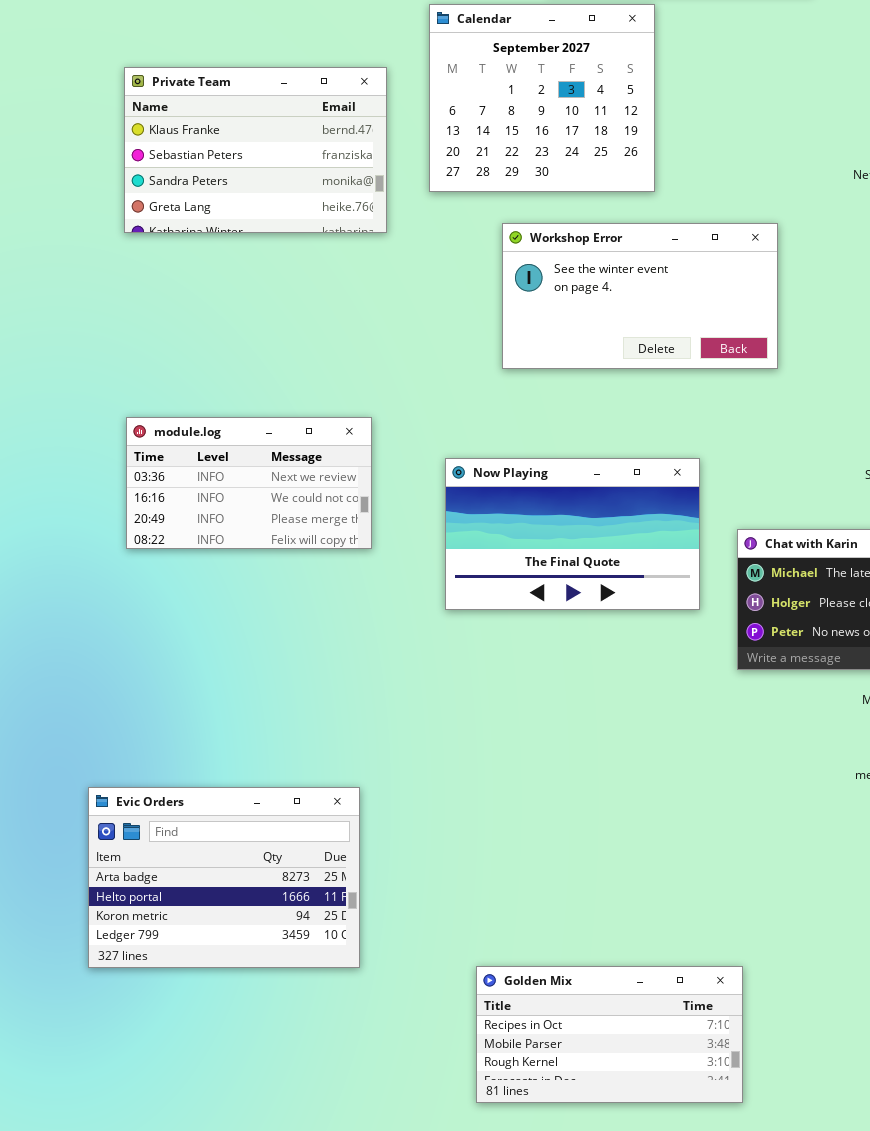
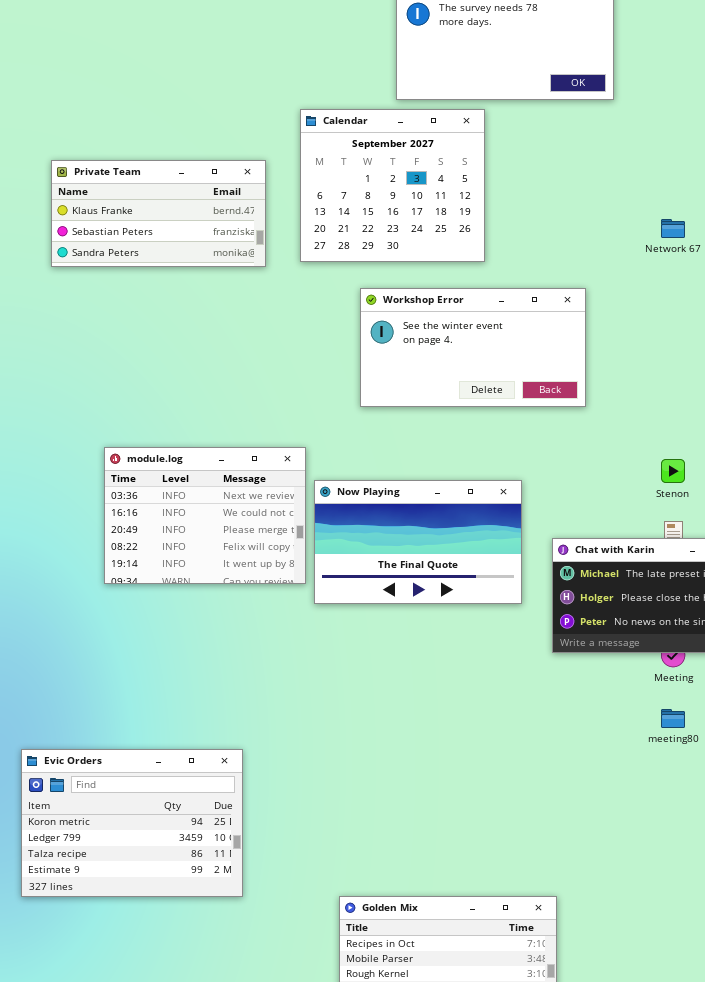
Private Team: [124,67,387,233] -> [51,160,266,267], resized
module.log: [126,417,372,549] -> [104,447,306,584], moved, resized
Evic Orders: [88,787,360,968] -> [21,749,243,897], scrolled down 2 rows

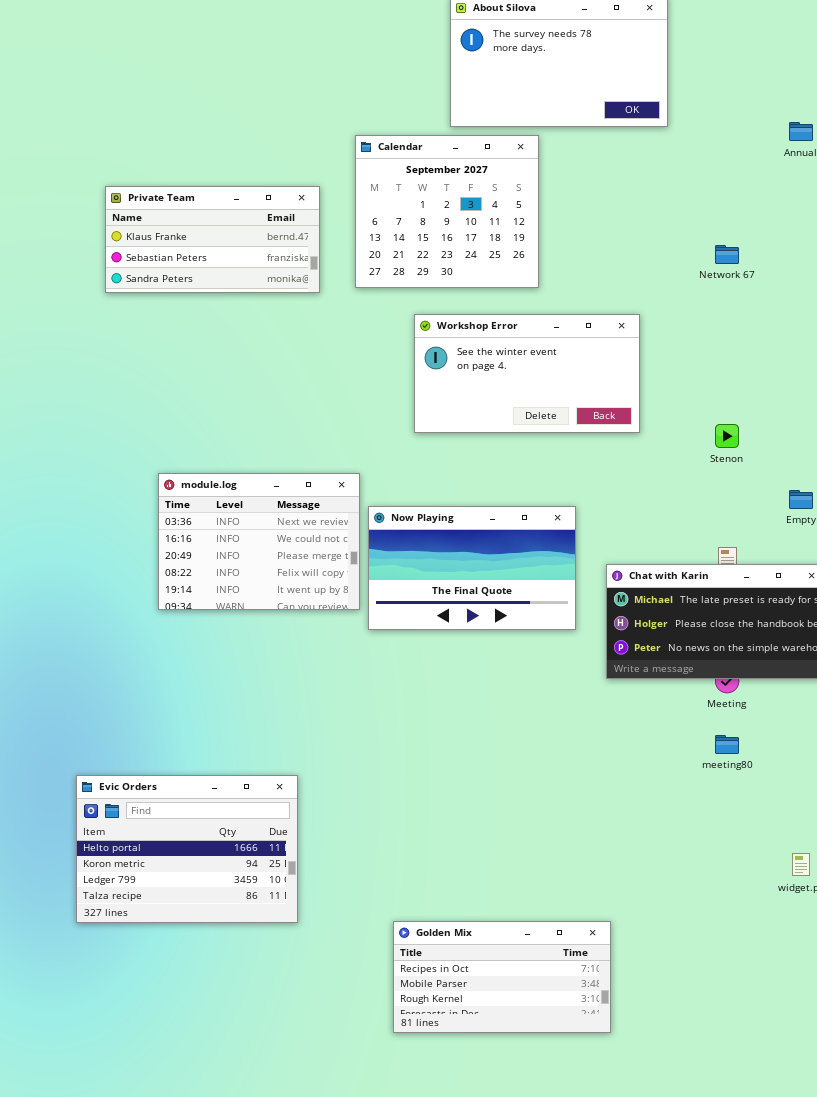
Stenon: [661,459,685,483] -> [715,424,739,448], moved
Evic Orders: [21,749,243,897] -> [76,775,298,923], scrolled up 1 row

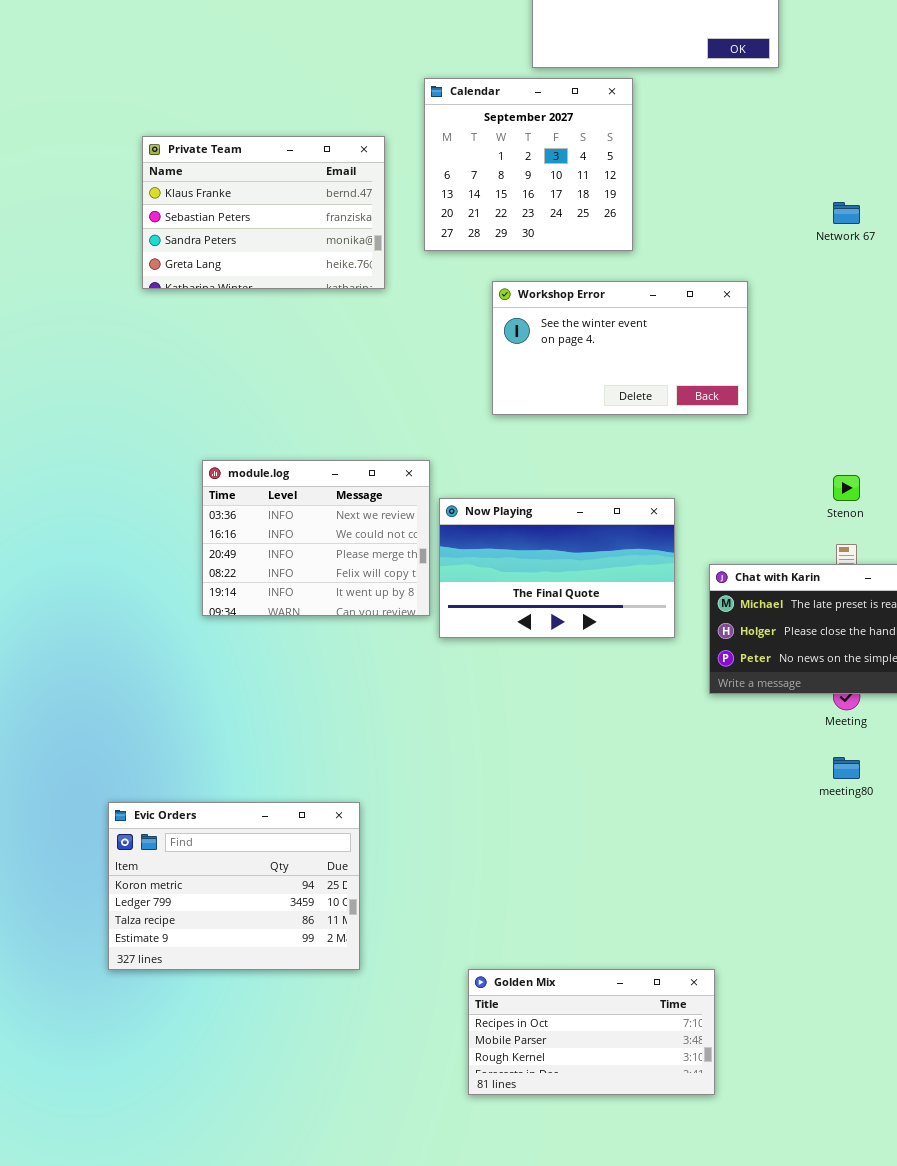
Private Team: [105,186,320,293] -> [142,136,385,289], resized
Stenon: [715,424,739,448] -> [833,475,860,501], moved
Evic Orders: [76,775,298,923] -> [108,802,360,970], scrolled down 1 row

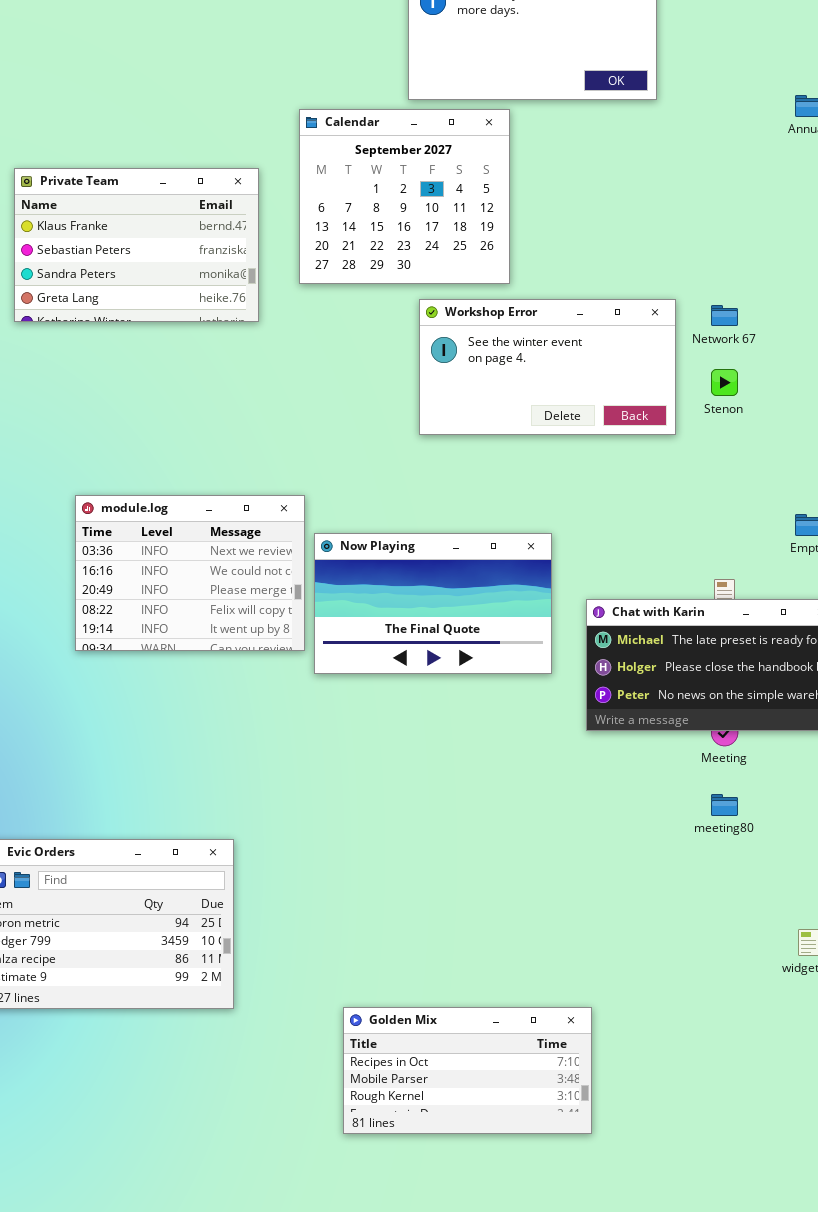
Network 67: [833,202,860,224] -> [711,305,738,326], moved
Workshop Error: [492,281,748,415] -> [419,299,676,435], moved
Stenon: [833,475,860,501] -> [711,369,738,396], moved

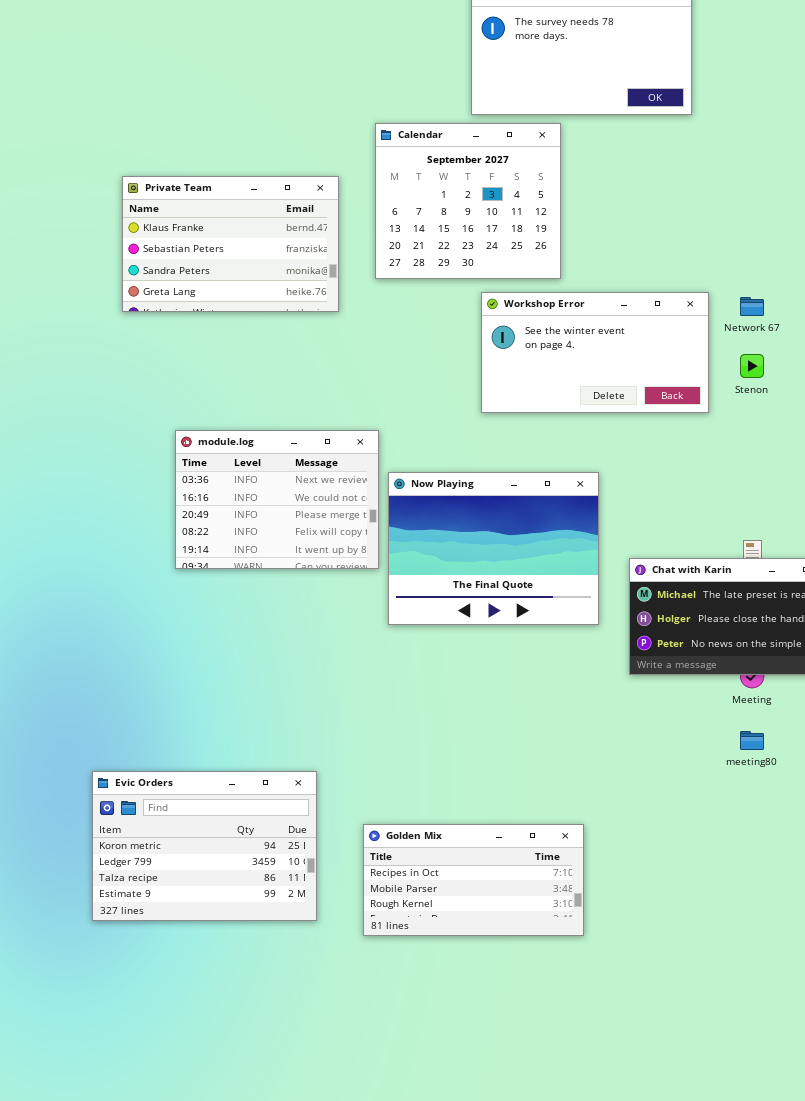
module.log: [75,495,305,651] -> [175,430,379,569], moved
Now Playing: [314,533,552,674] -> [388,472,599,625], resized
Golden Mix: [343,1007,592,1134] -> [363,824,584,936], moved

